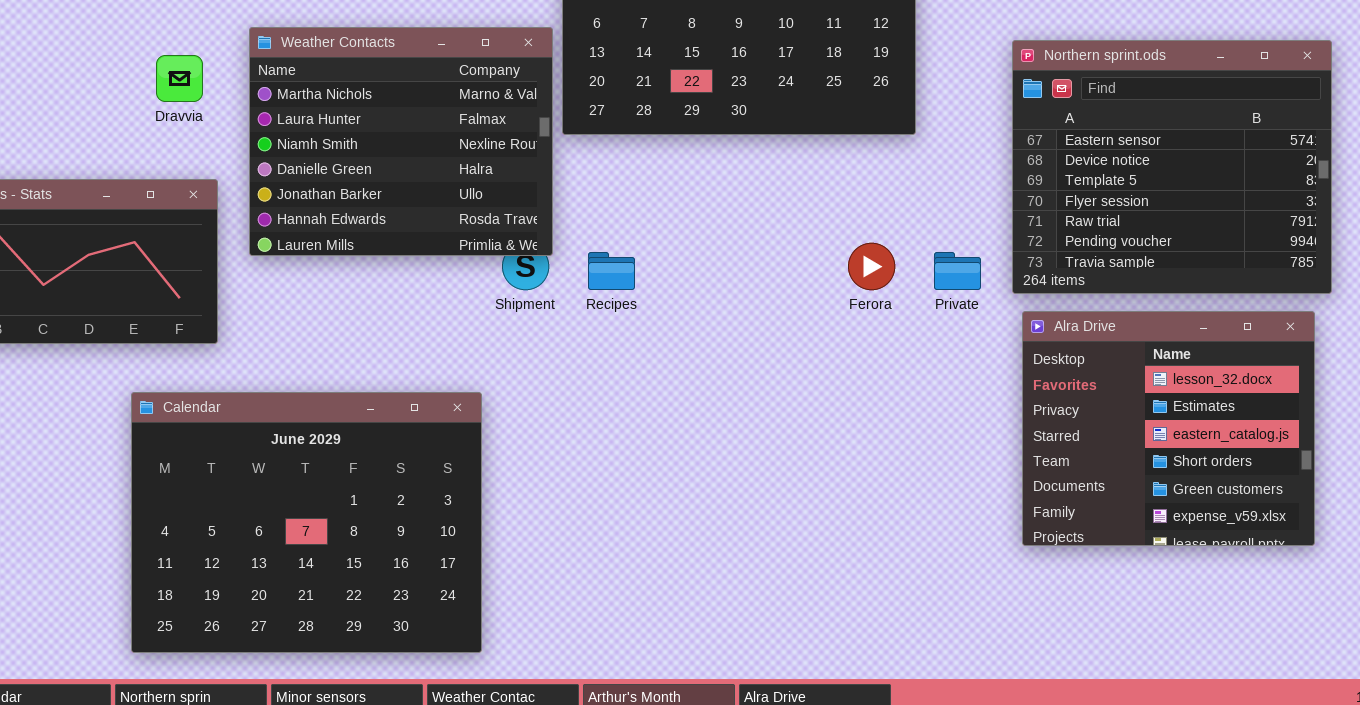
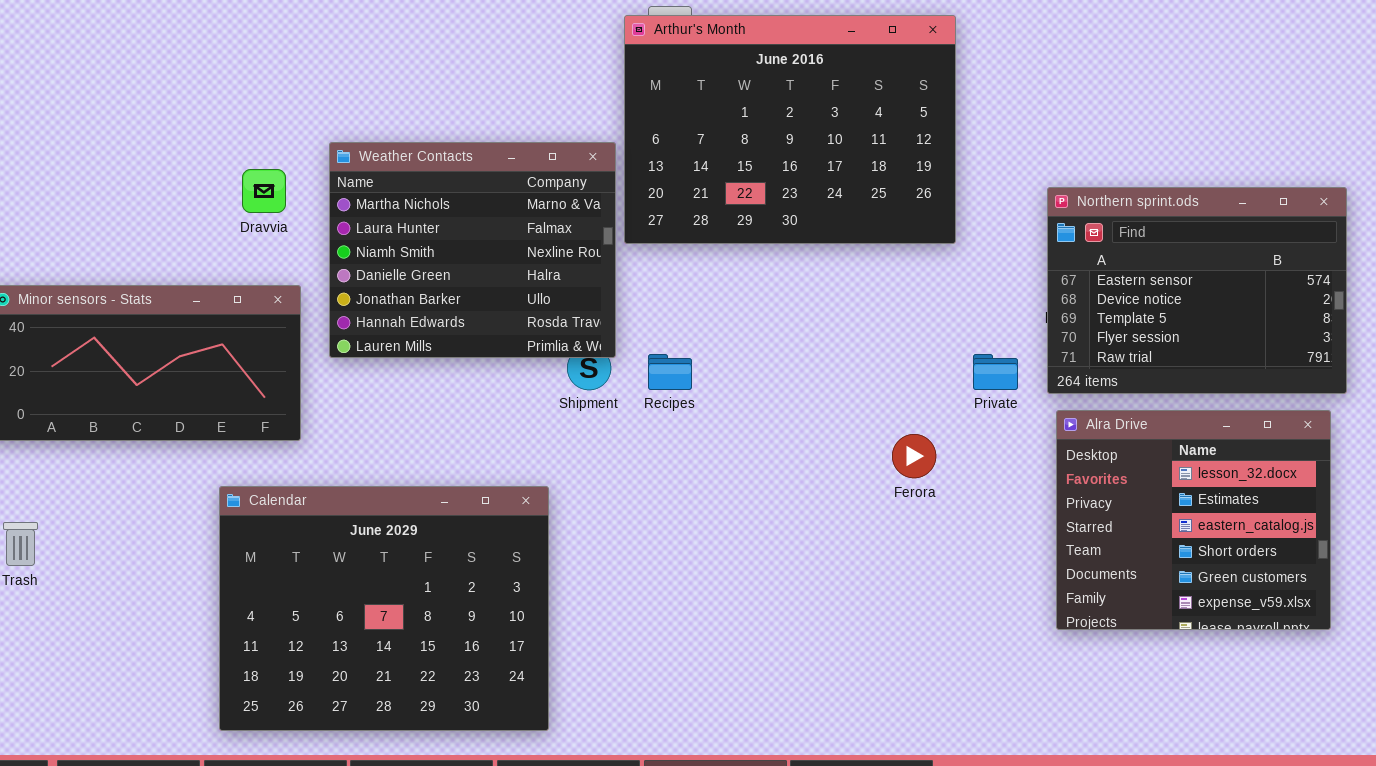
Northern sprint.ods: [1012,40,1332,294] -> [1047,187,1347,394], resized
Ferora: [848,243,895,290] -> [892,434,936,478], moved

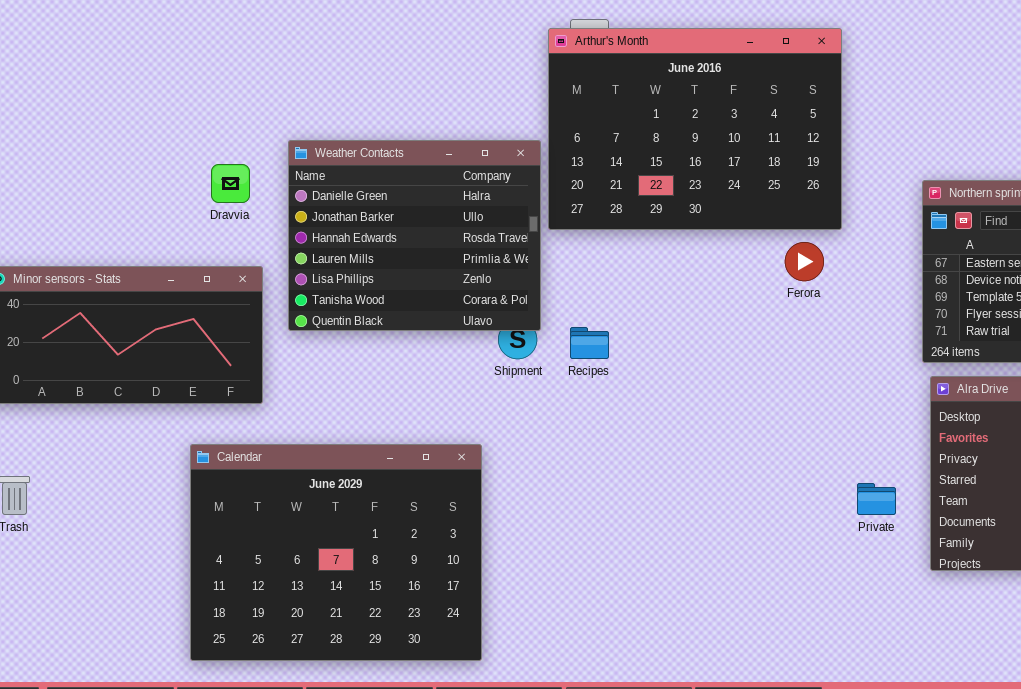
Weather Contacts: [329,142,616,358] -> [288,140,541,331], scrolled down 3 rows
Private: [973,354,1018,390] -> [857,483,896,515], moved
Ferora: [892,434,936,478] -> [785,242,824,281], moved

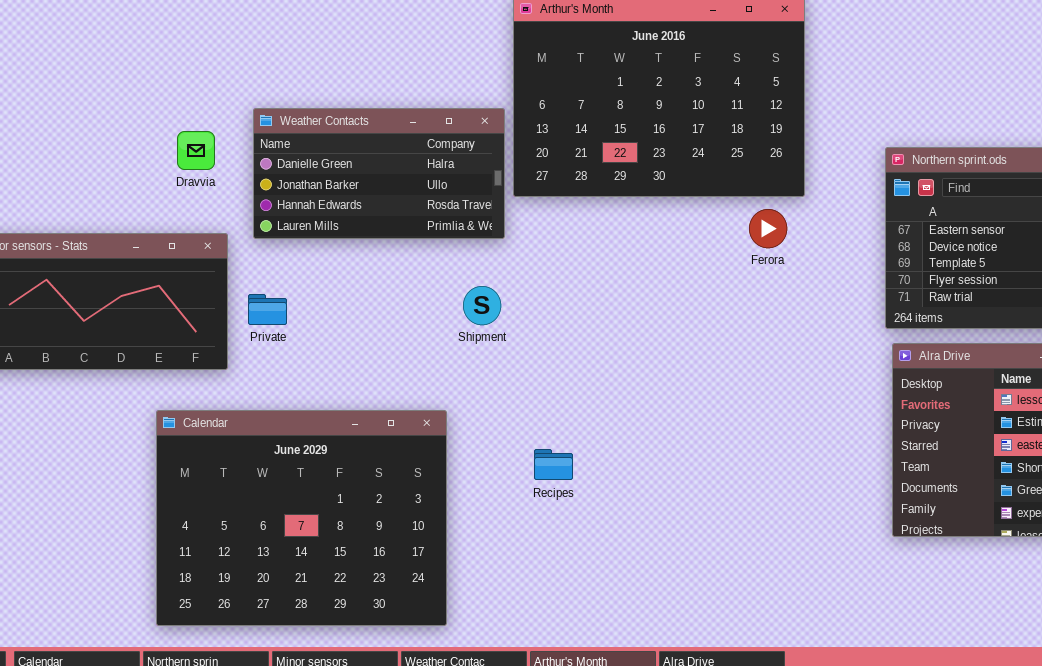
Weather Contacts: [288,140,541,331] -> [253,108,505,239], resized
Recipes: [570,327,609,359] -> [534,449,573,480], moved
Private: [857,483,896,515] -> [248,294,287,325], moved

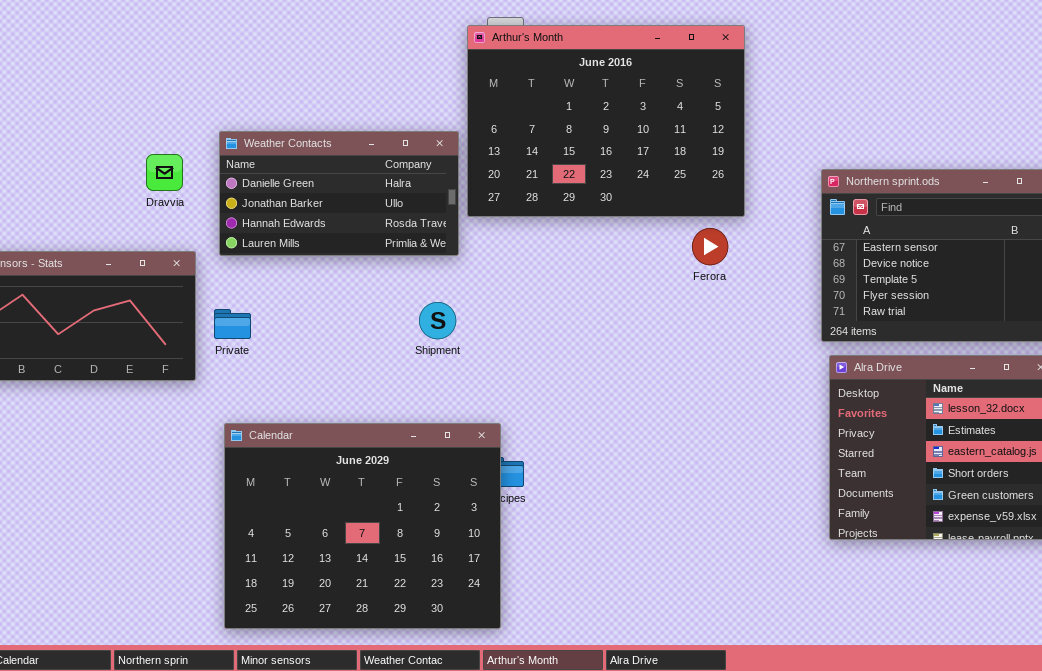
Calendar: [156,410,447,626] -> [224,423,501,629], moved

